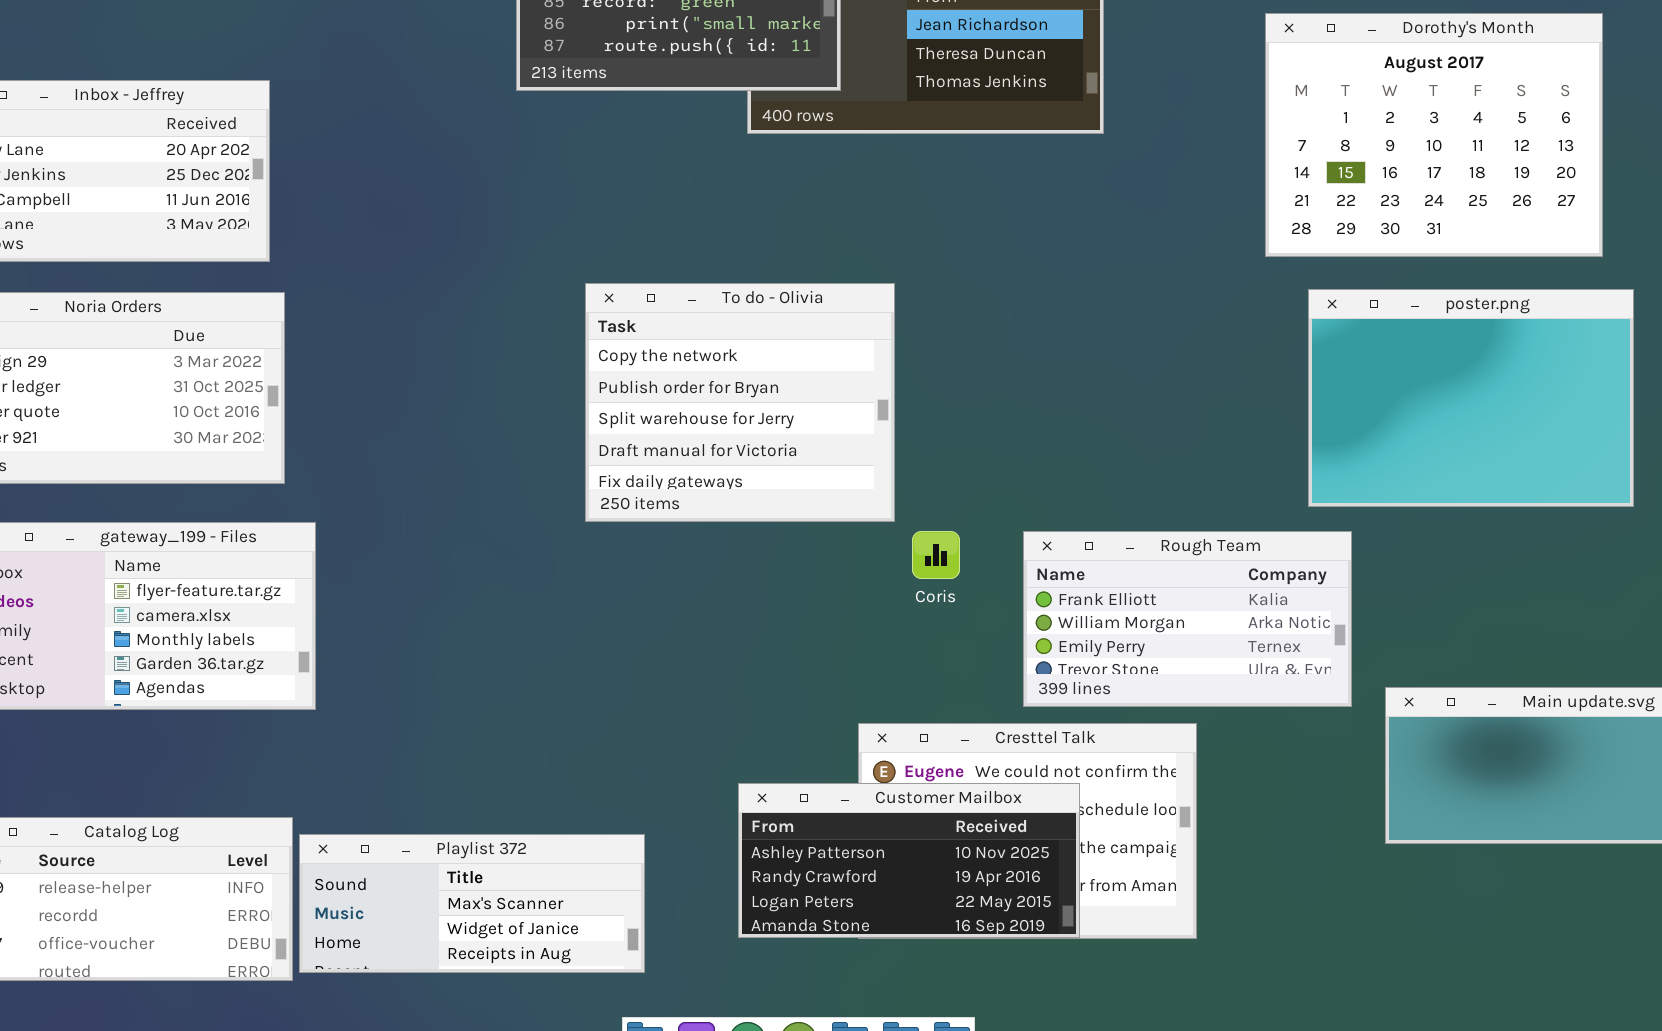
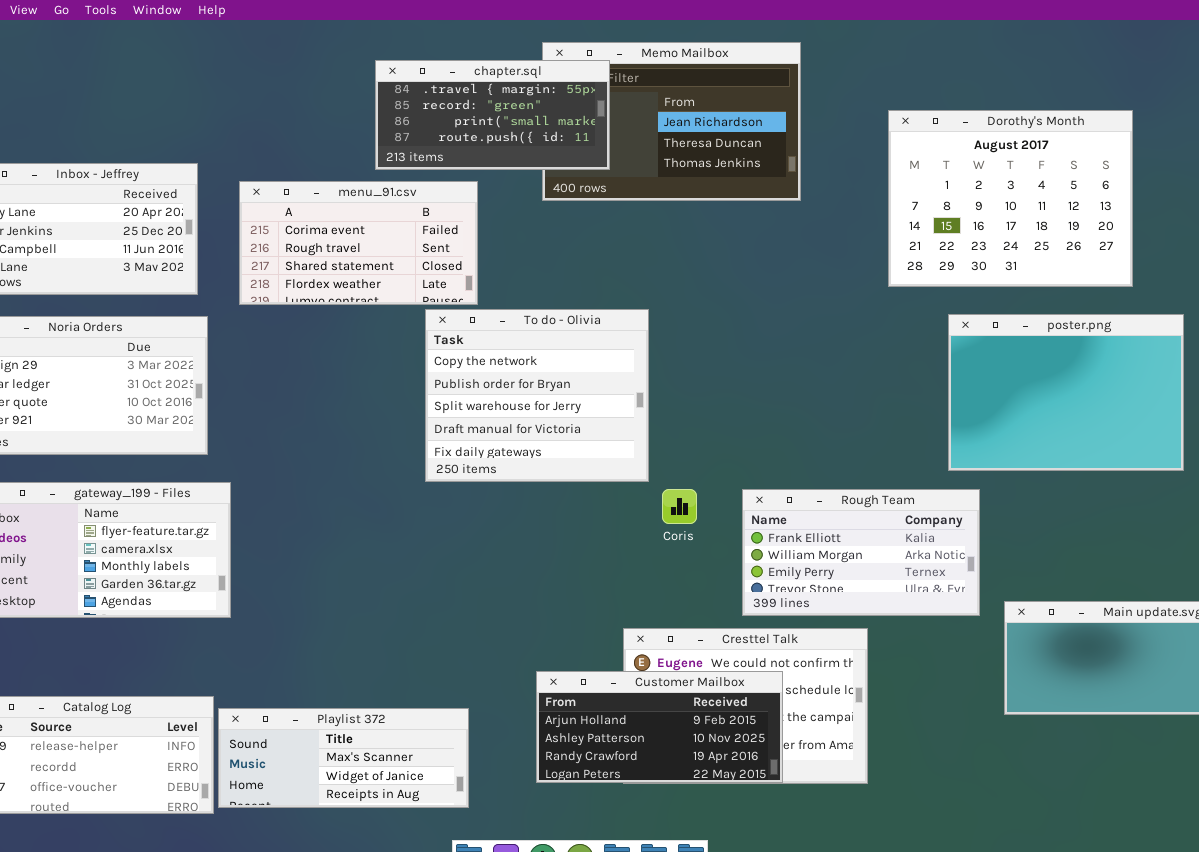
Dorothy's Month: [1265,13,1603,257] -> [888,110,1133,287], moved
menu_91.csv: none -> [239,181,478,305], opened
Customer Mailbox: [738,783,1080,938] -> [536,671,783,783], scrolled up 1 row

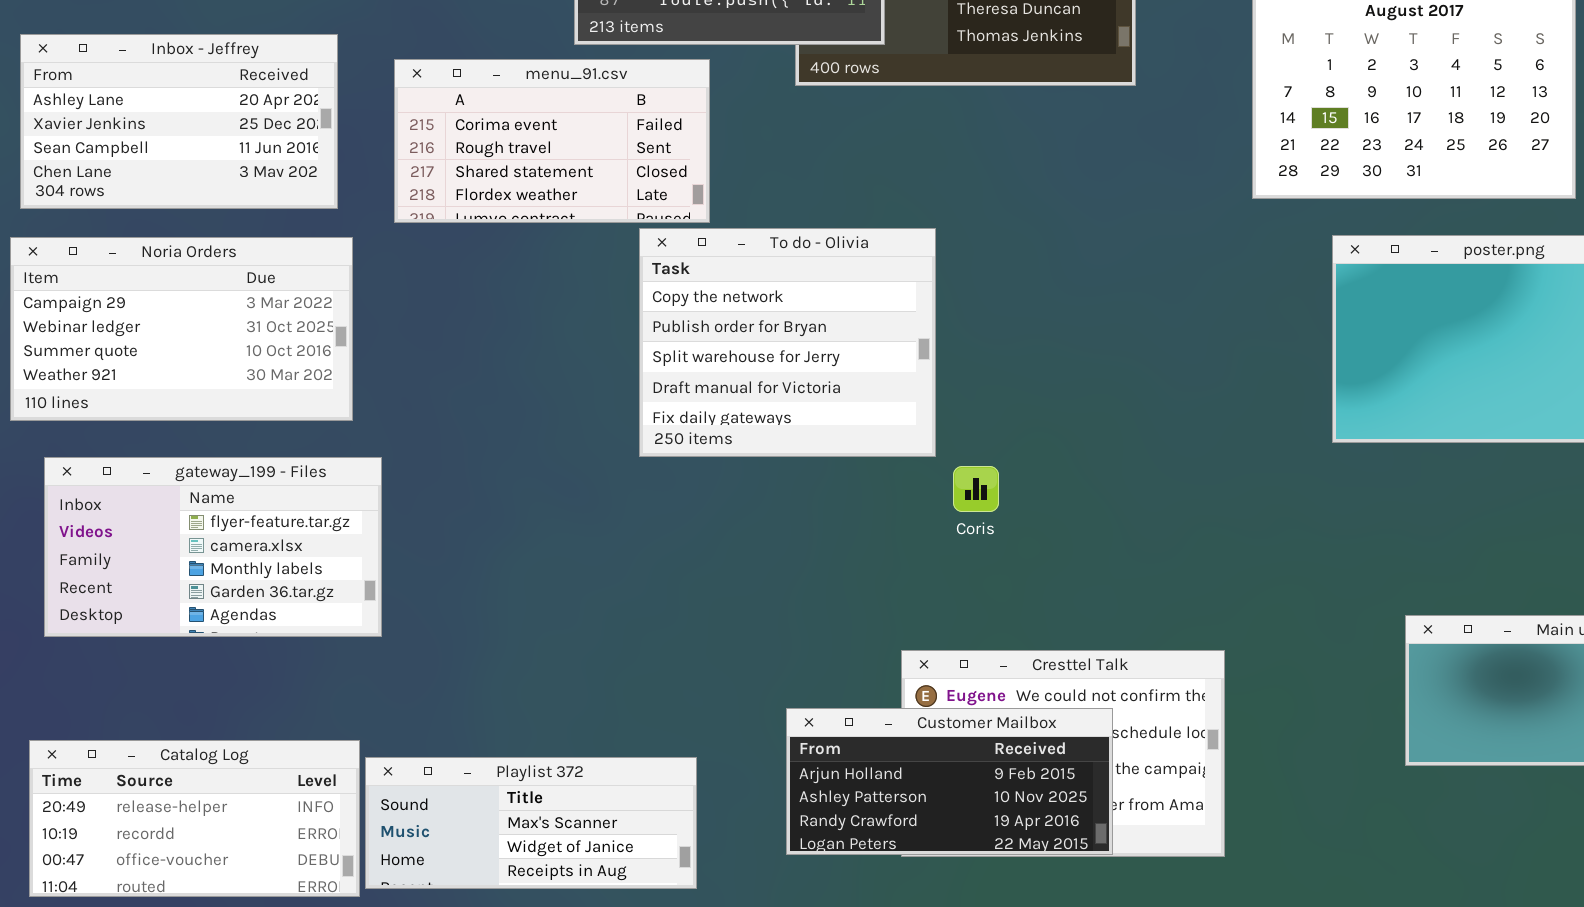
Rough Team: [742,489,980,616] -> none, closed

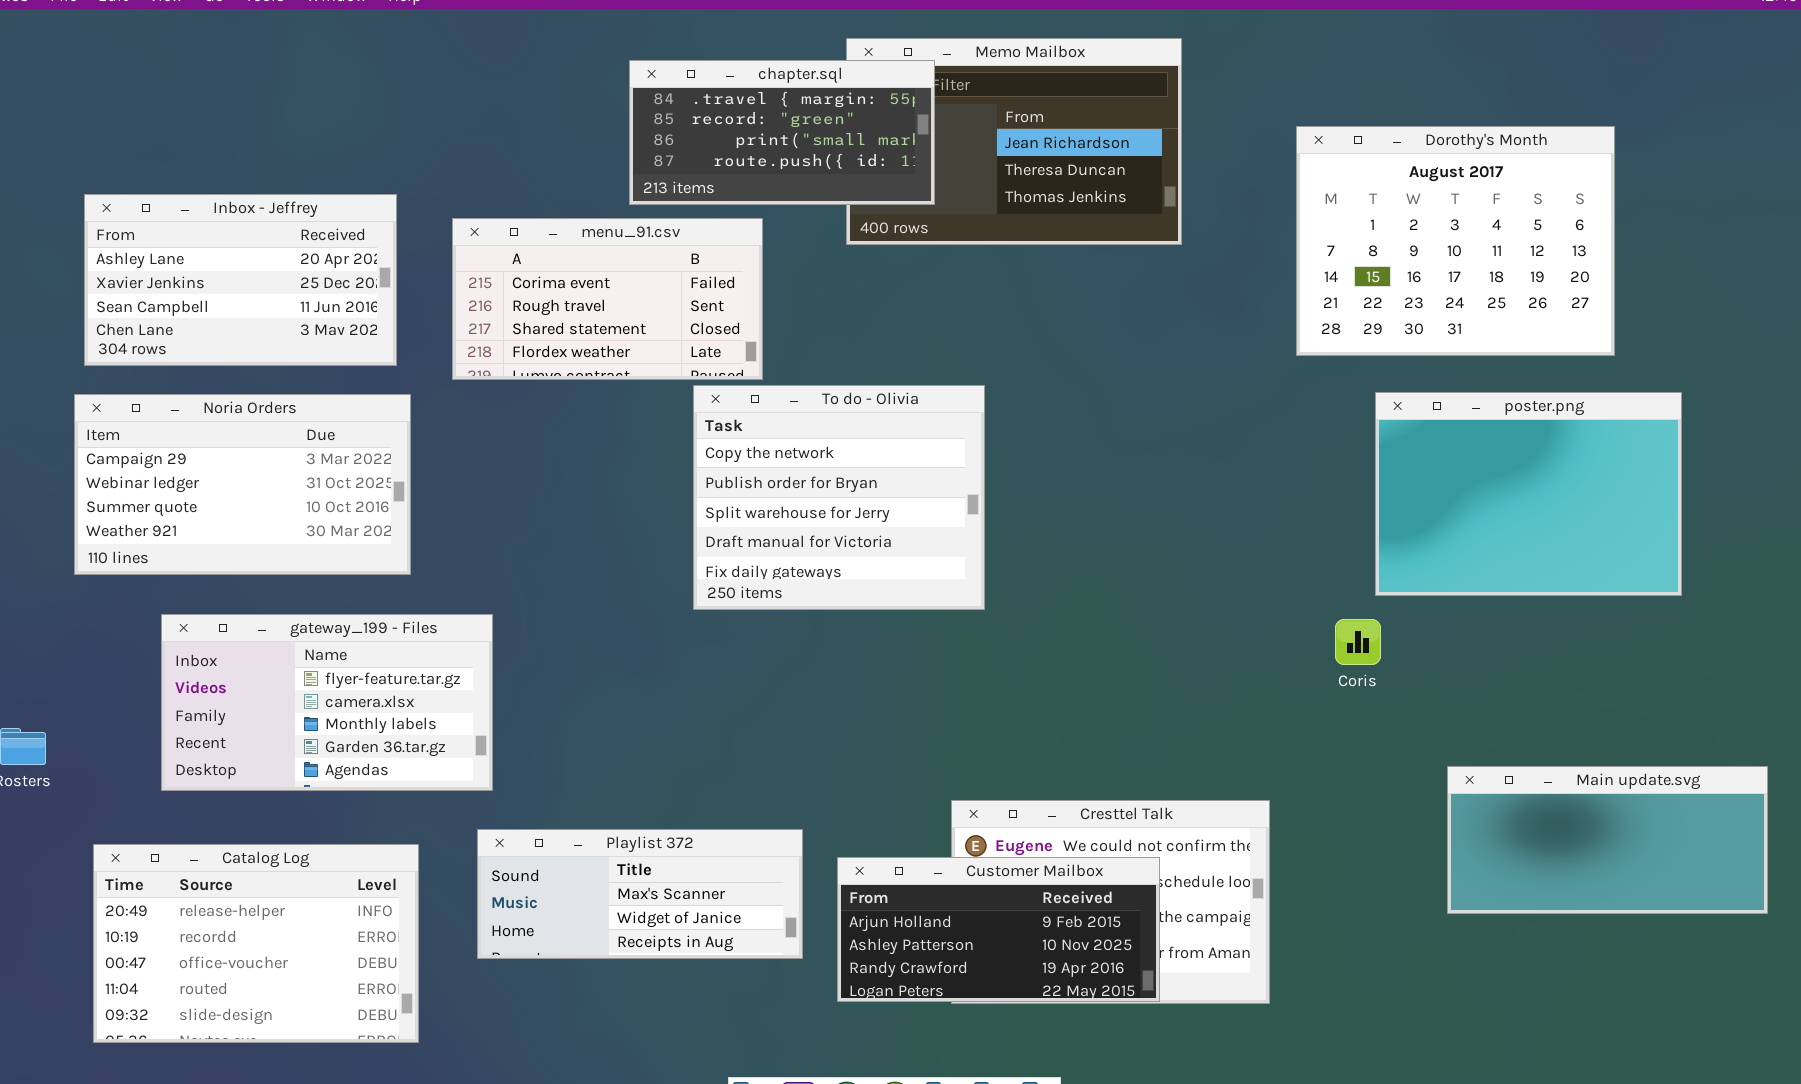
gateway_199 - Files: [44,457,382,637] -> [161,614,493,791], moved
Coris: [953,466,999,512] -> [1335,619,1381,665], moved
Catalog Log: [29,740,360,897] -> [93,844,419,1043], resized
Playlist 372: [365,757,697,889] -> [477,829,803,959], moved

